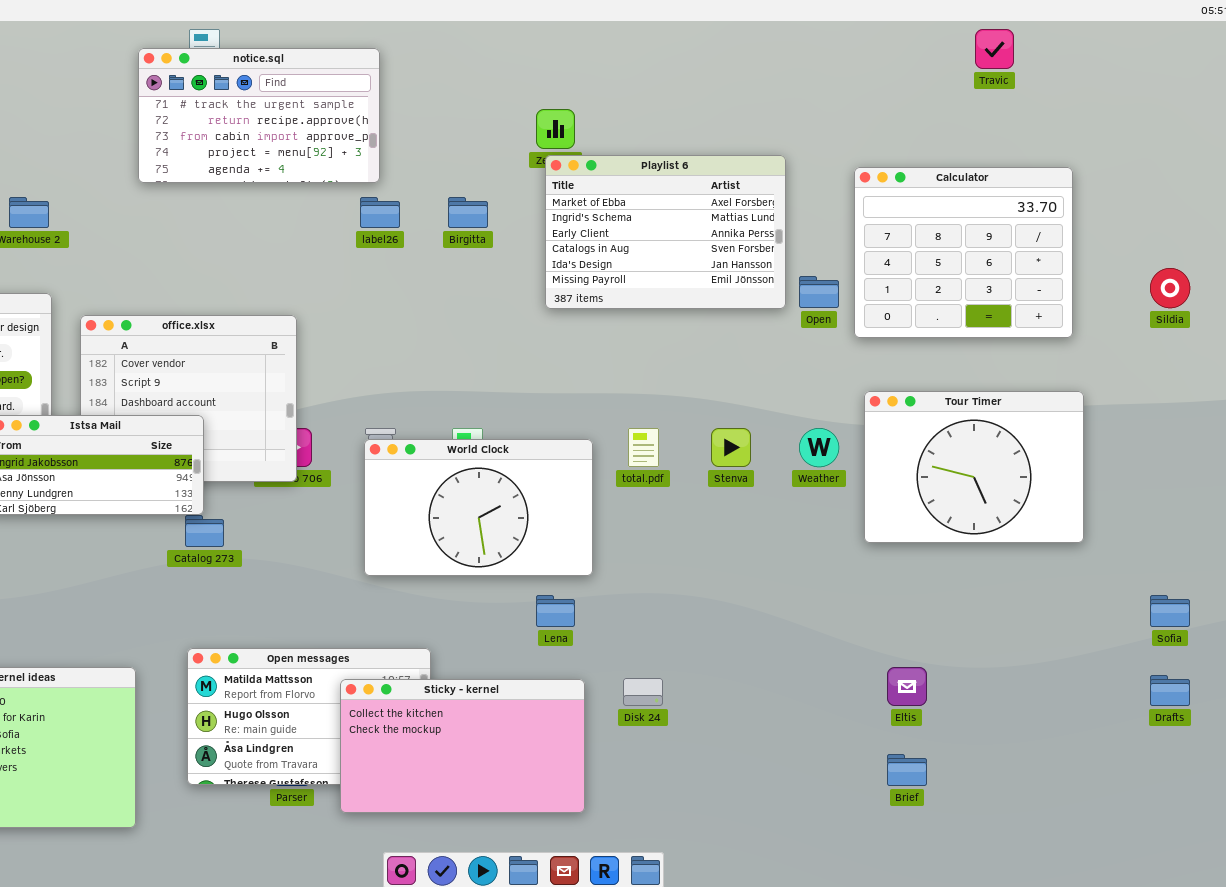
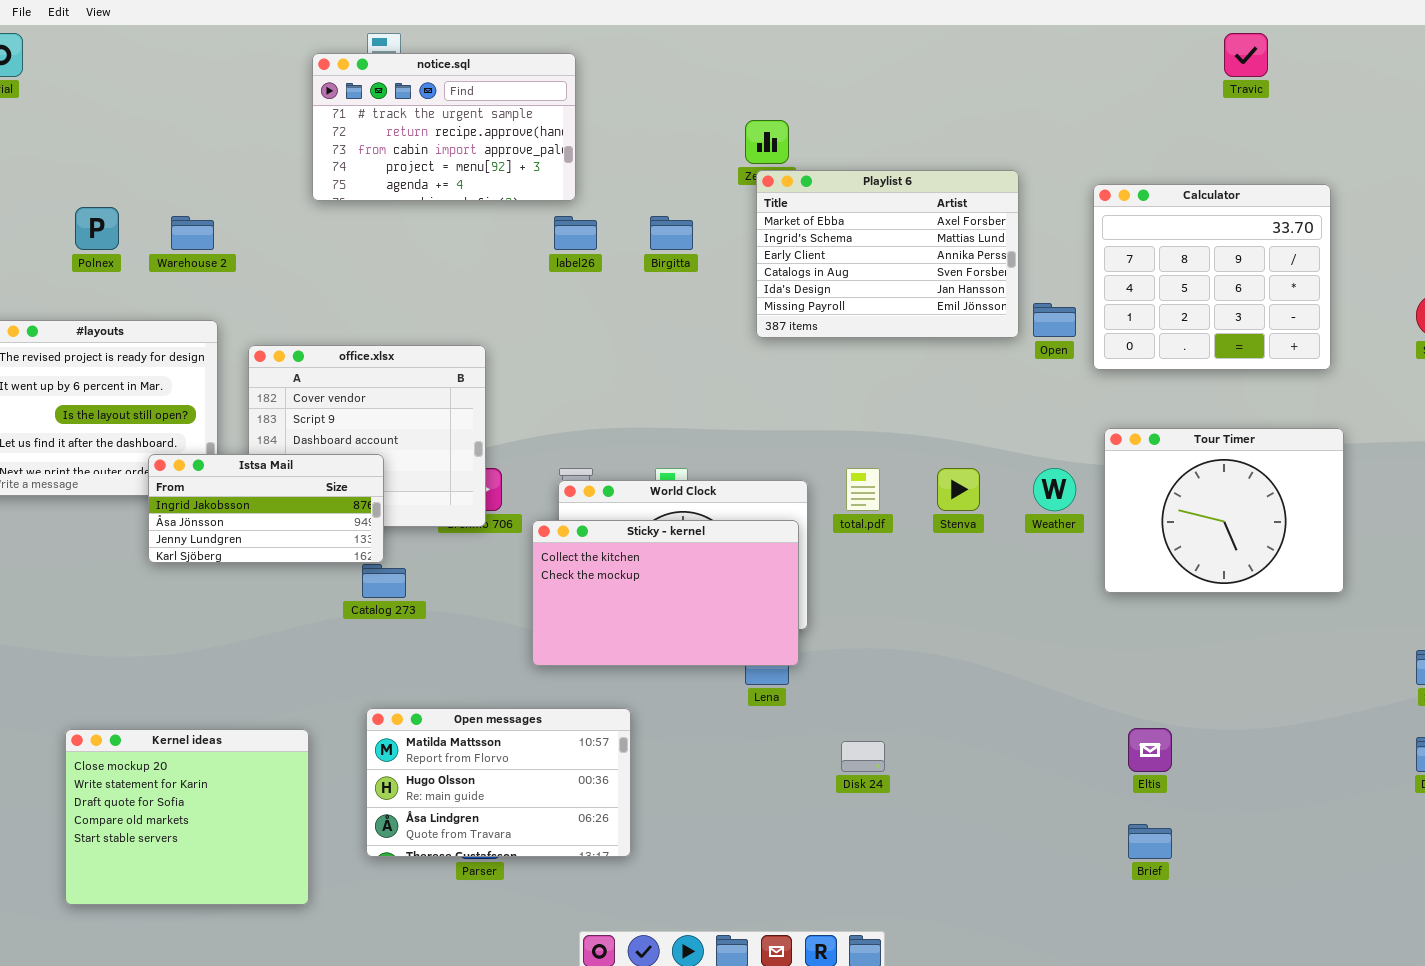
Sticky - kernel: [340,679,585,813] -> [532,520,799,666], moved

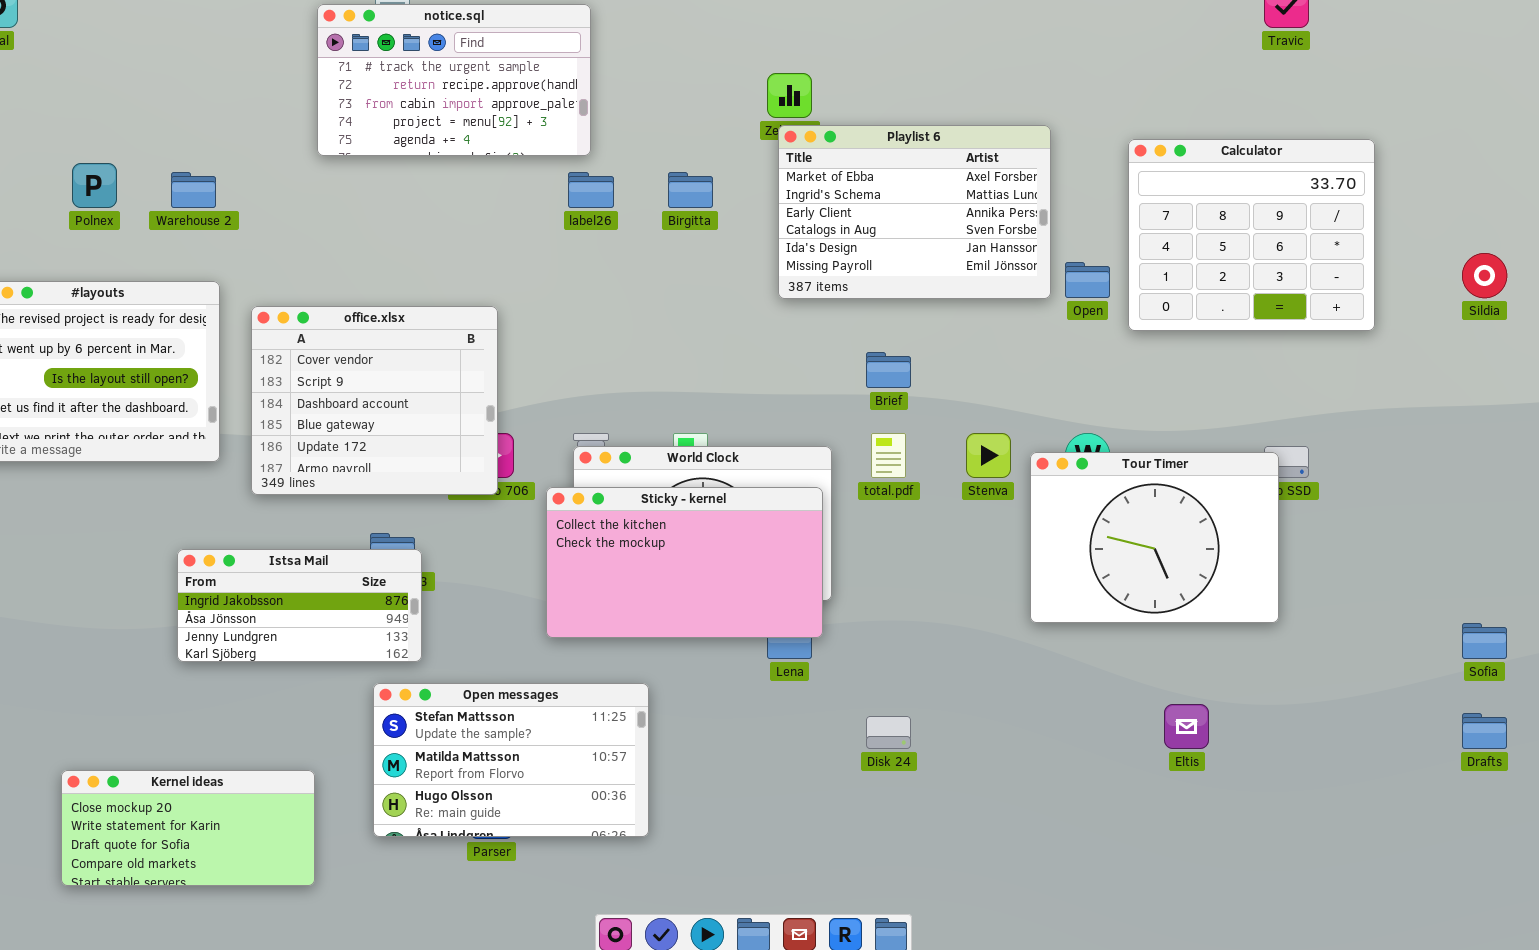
Tour Timer: [1104,428,1344,593] -> [1030,452,1279,623], moved
Istsa Mail: [148,454,384,563] -> [177,549,422,662], moved
Open messages: [366,708,631,857] -> [373,683,649,837], scrolled up 1 row
Kernel ideas: [65,729,309,905] -> [61,770,315,886], resized
Brief: [1128,824,1172,859] -> [866,352,911,388], moved

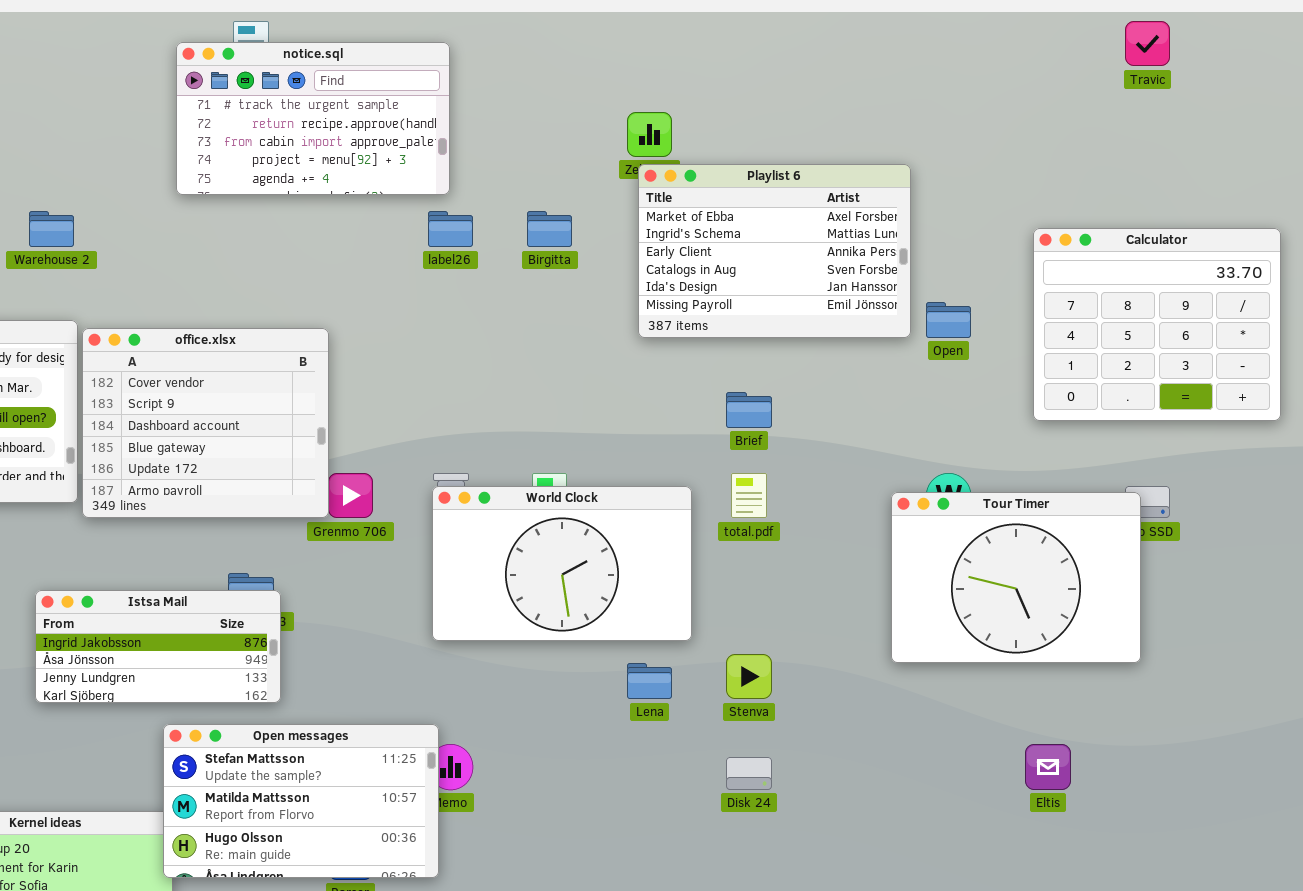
Calculator: [1128,139,1375,331] -> [1033,228,1281,421], moved
office.xlsx: [251,306,498,495] -> [82,328,329,518], moved
Stenva: [966,433,1011,478] -> [726,654,772,699], moved
Sticky - kernel: [546,487,823,638] -> none, closed
Open messages: [373,683,649,837] -> [163,724,439,878], moved

